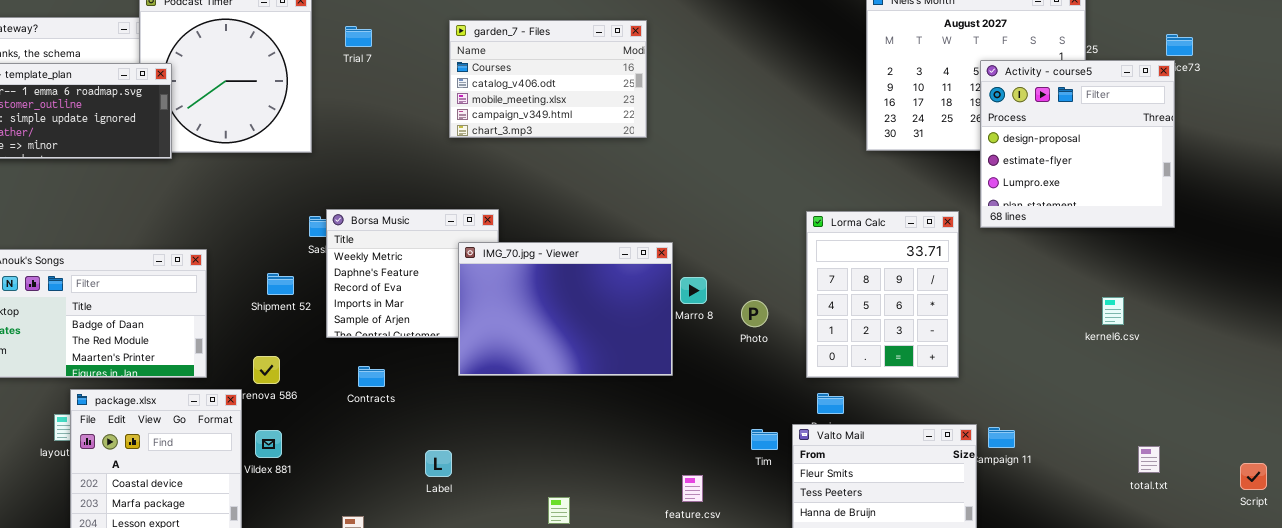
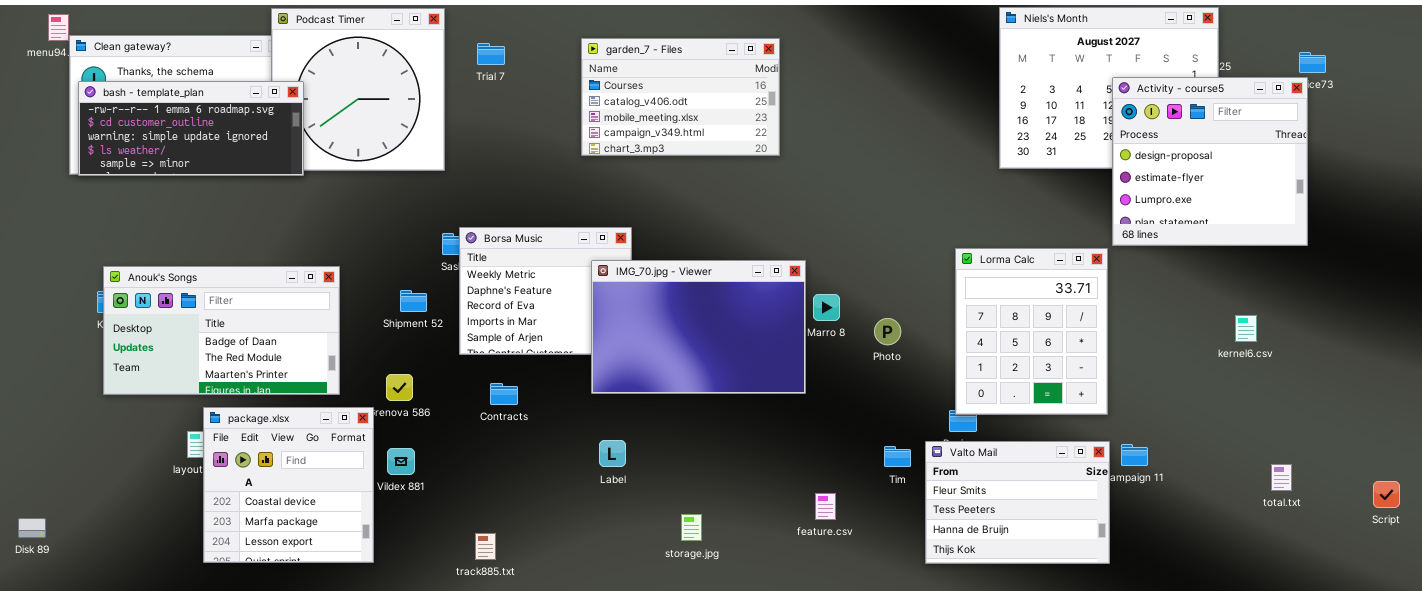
Lorma Calc: [806,211,959,378] -> [955,248,1108,415], moved
Label: [425,450,452,477] -> [599,440,626,467], moved

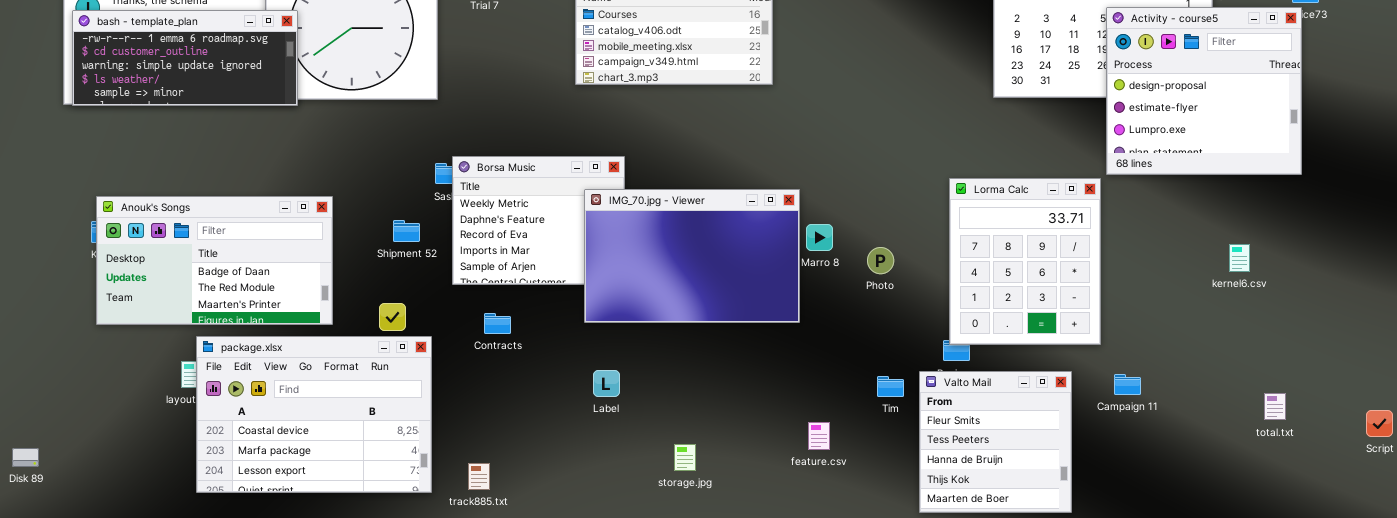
package.xlsx: [203,407,374,563] -> [196,336,432,493], resized
Valto Mail: [925,441,1110,564] -> [919,371,1072,513], resized

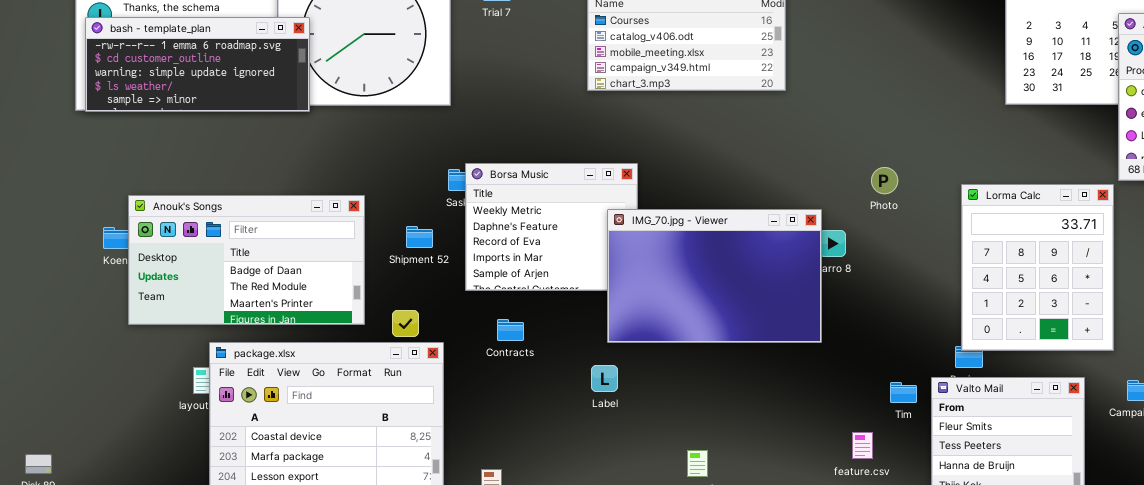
IMG_70.jpg - Viewer: [584,189,800,323] -> [607,209,822,343], moved
Anouk's Songs: [96,196,333,325] -> [128,195,365,325], moved
Photo: [867,247,894,274] -> [871,167,898,194], moved
Label: [593,370,620,397] -> [591,365,618,392], moved
feature.csv: [808,422,830,450] -> [852,432,873,459], moved

